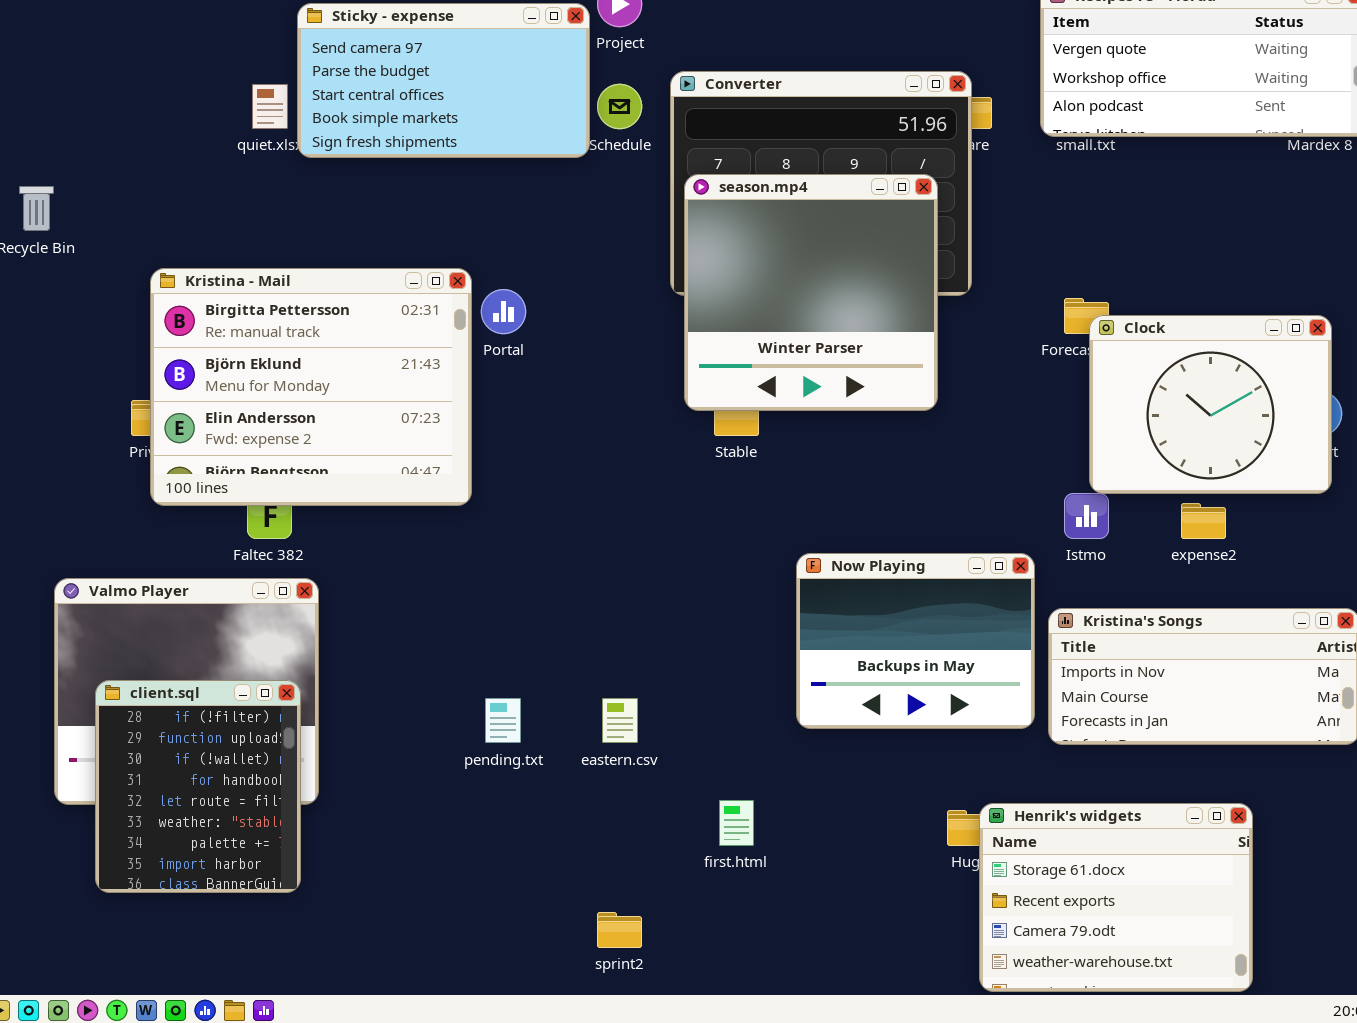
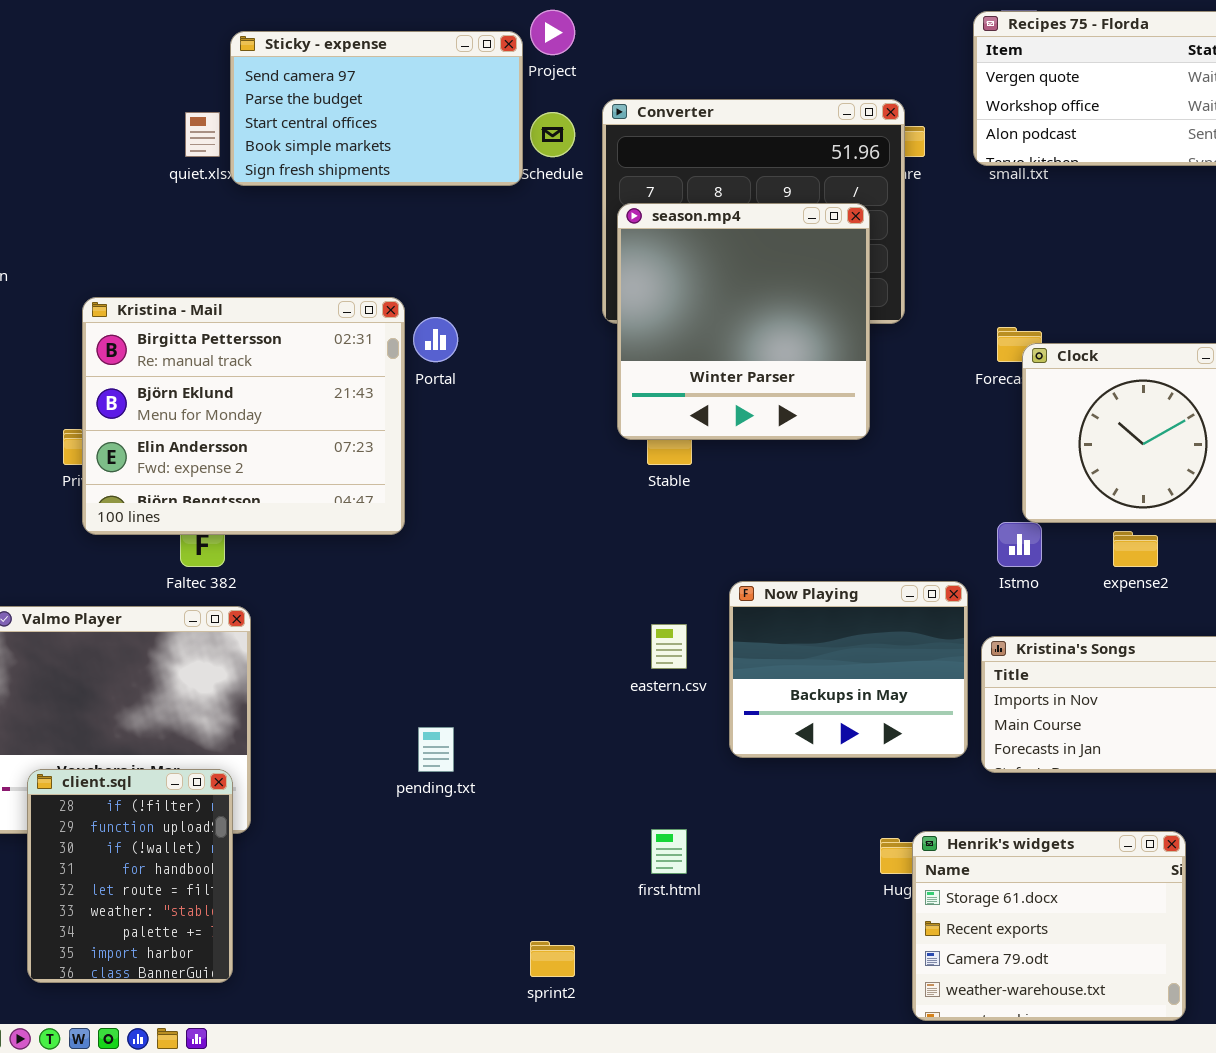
client.sql: [95,680,301,893] -> [27,769,233,983], moved
eastern.csv: [602,698,638,743] -> [651,624,687,669], moved

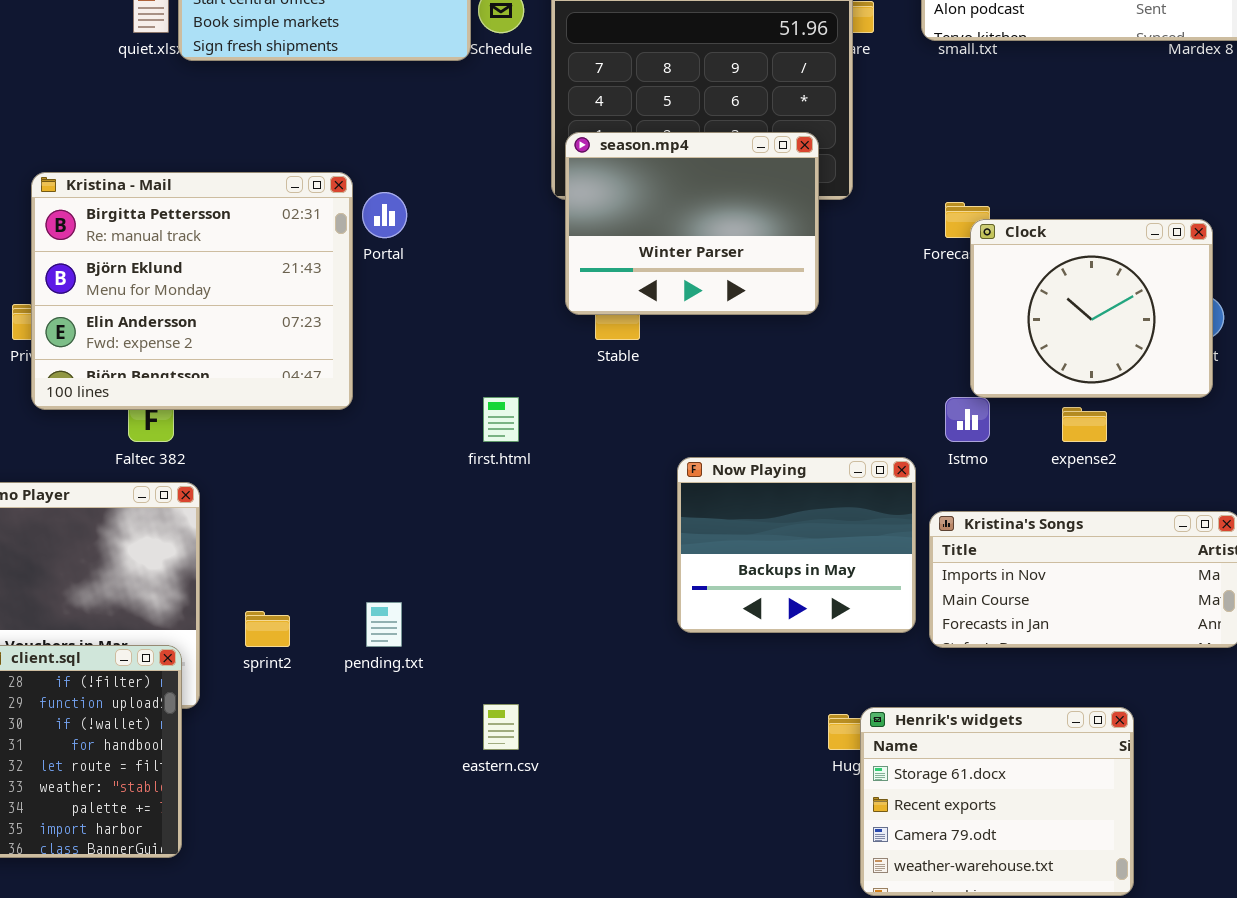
season.mp4: [617,203,870,440] -> [565,132,819,315], resized
eastern.csv: [651,624,687,669] -> [483,704,519,750], moved
first.html: [651,829,687,874] -> [483,397,519,442], moved
sprint2: [530,941,575,977] -> [245,611,290,647], moved

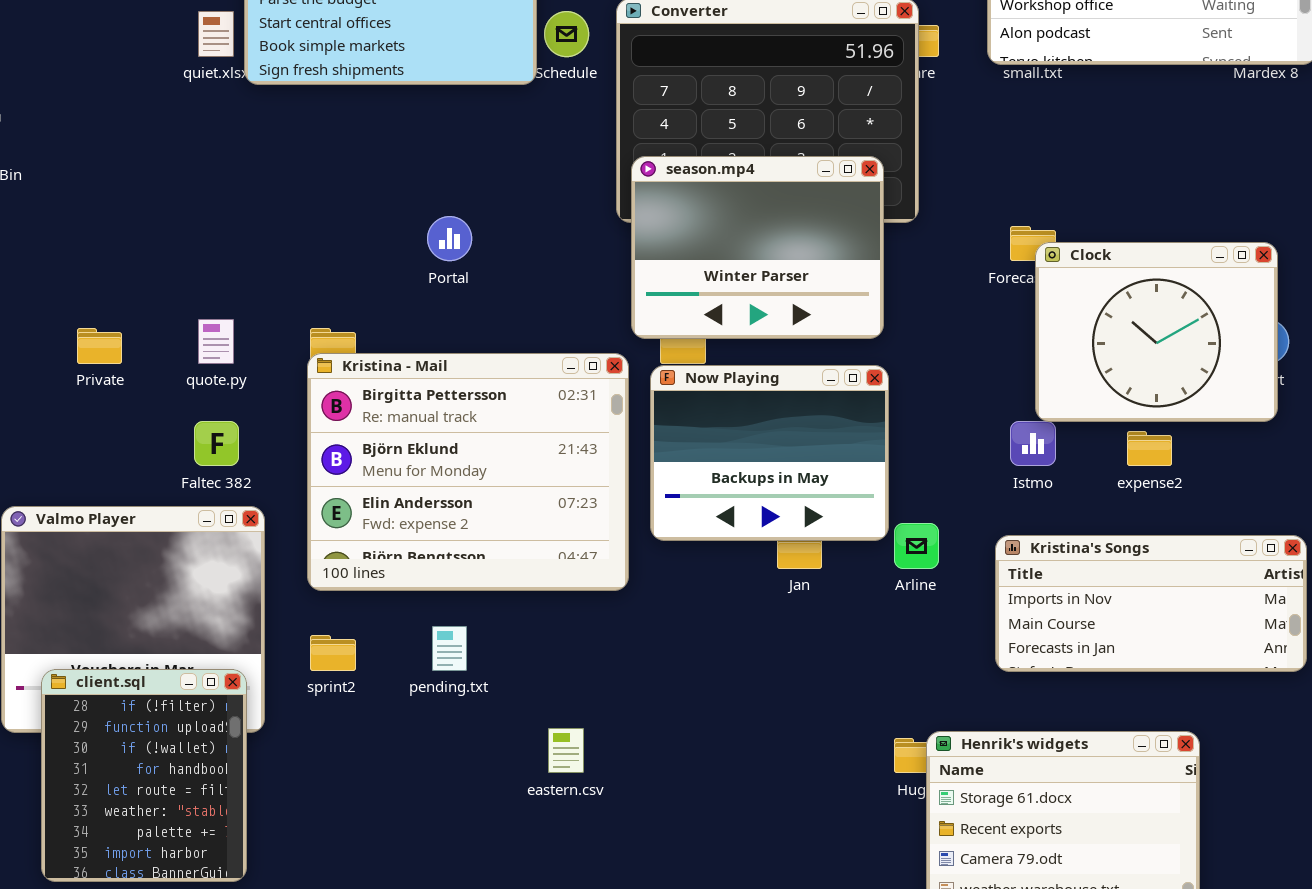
Kristina - Mail: [31,172,353,410] -> [307,353,629,591], moved
Now Playing: [677,457,916,633] -> [650,365,889,541], moved

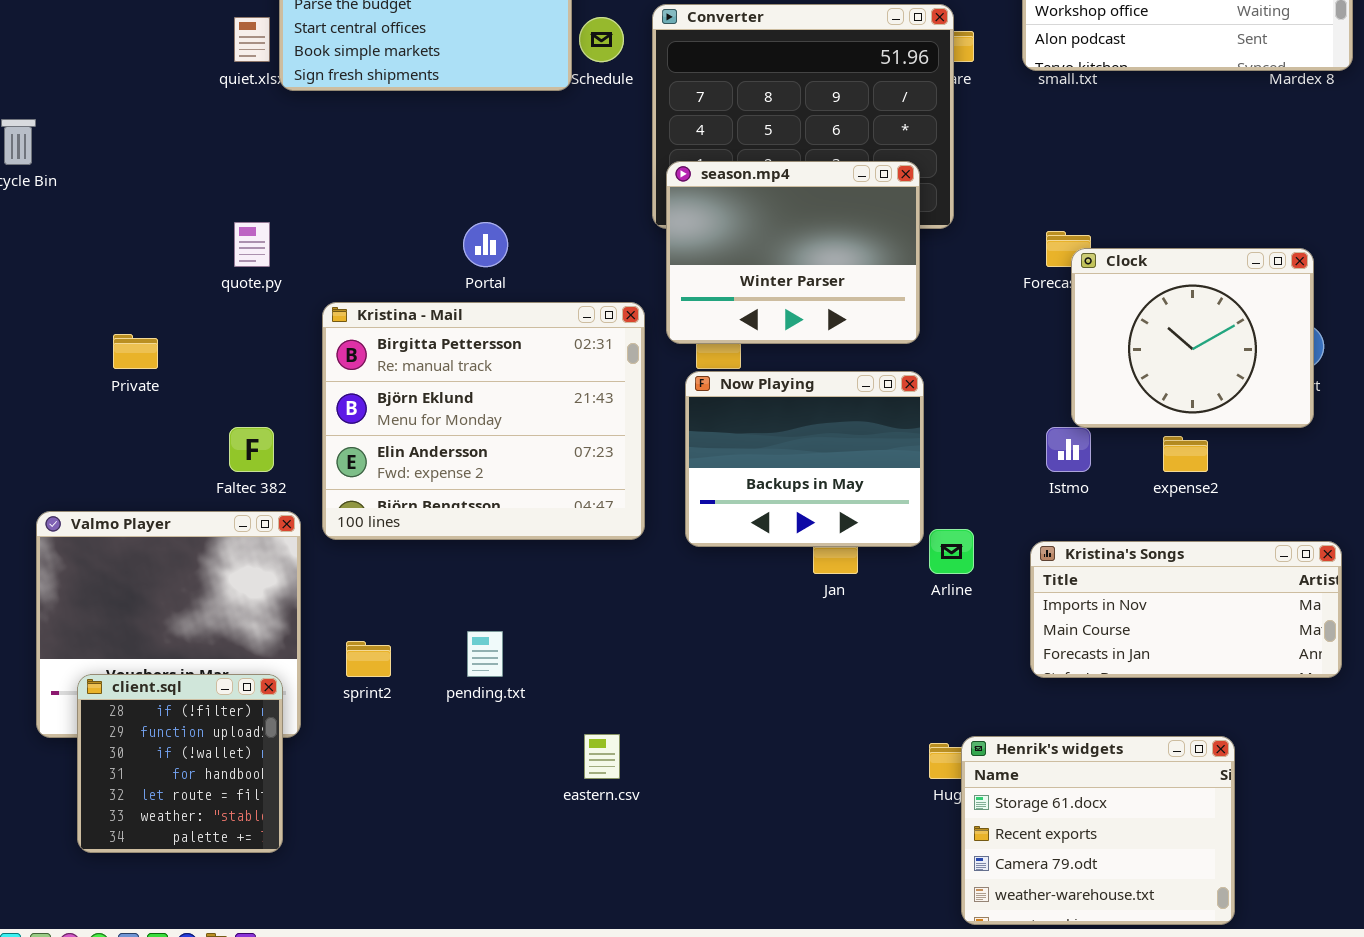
quote.py: [198,319,234,364] -> [234,222,270,267], moved
Kristina - Mail: [307,353,629,591] -> [322,302,645,540], moved
client.sql: [41,669,247,882] -> [77,674,283,853], resized

